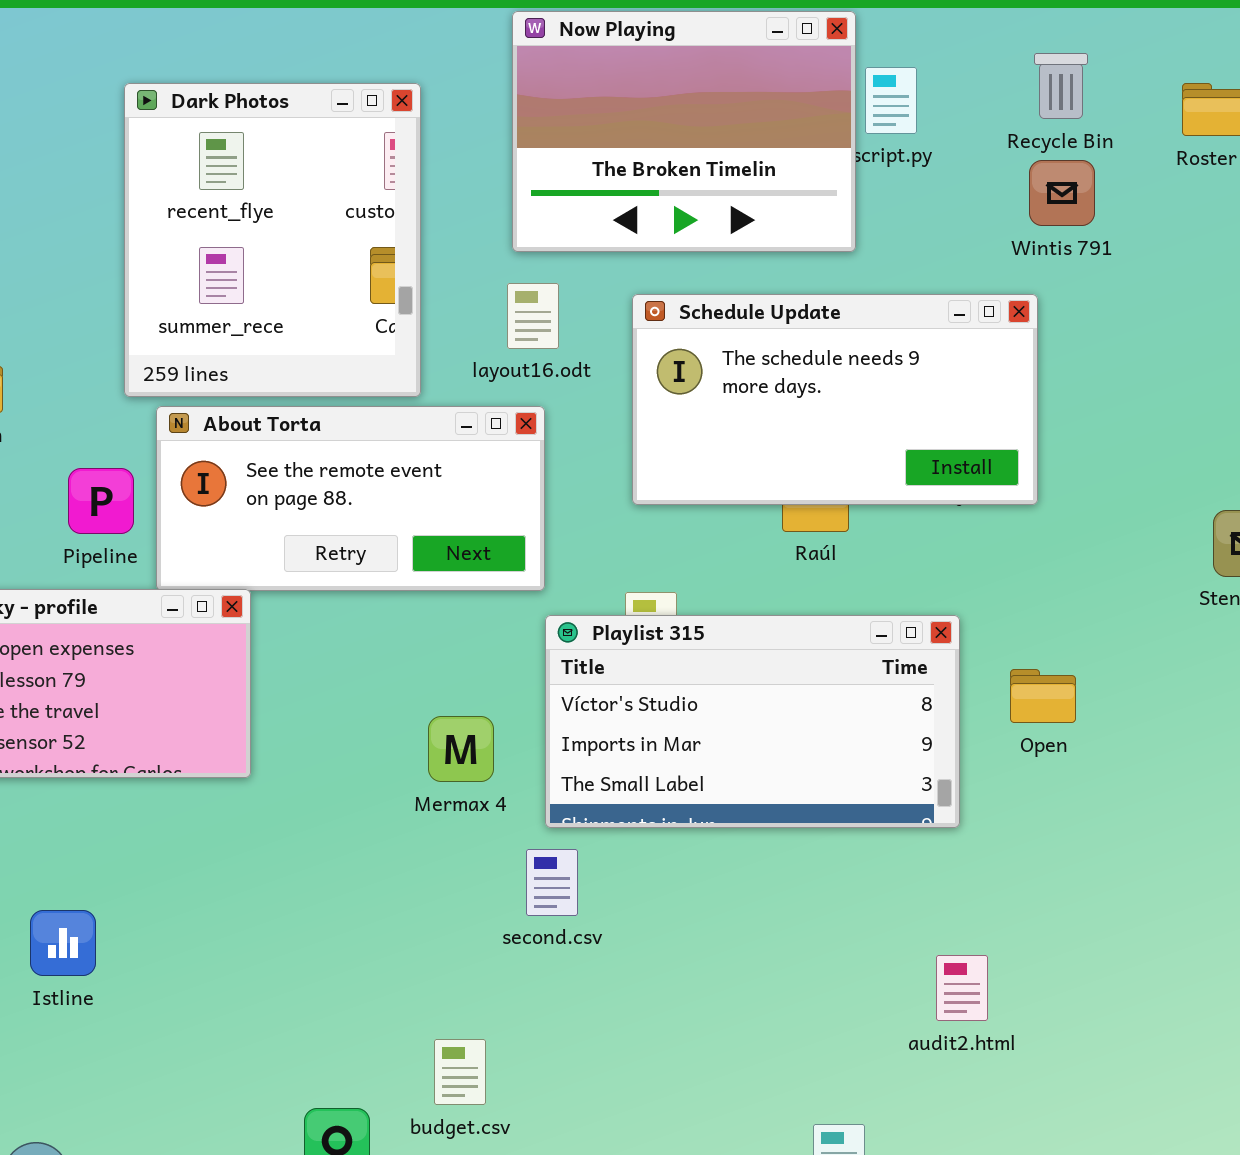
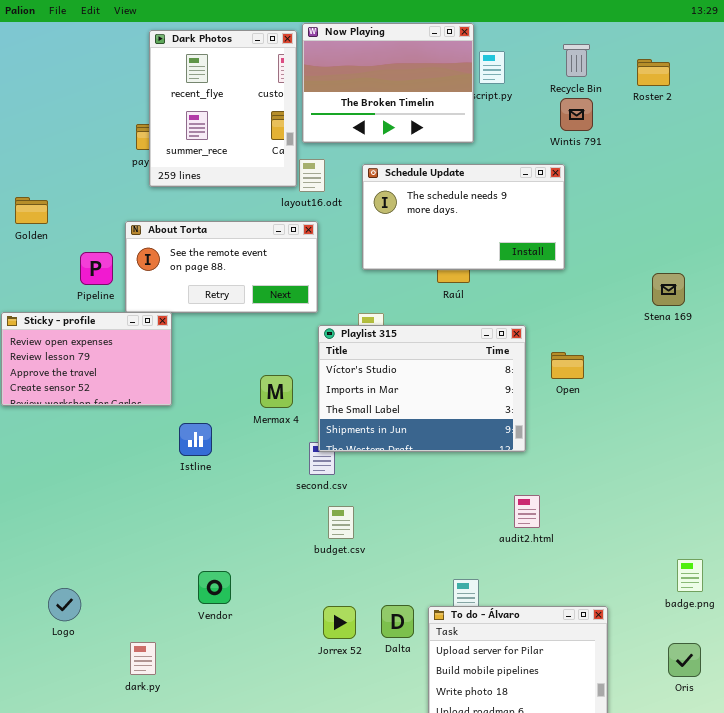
Dark Photos: [124,83,421,397] -> [149,30,297,187], moved
Playlist 315: [545,615,960,828] -> [318,325,526,452], resized
Istline: [30,910,96,976] -> [179,423,212,456], moved
budget.csv: [434,1039,486,1105] -> [328,506,354,539], moved

